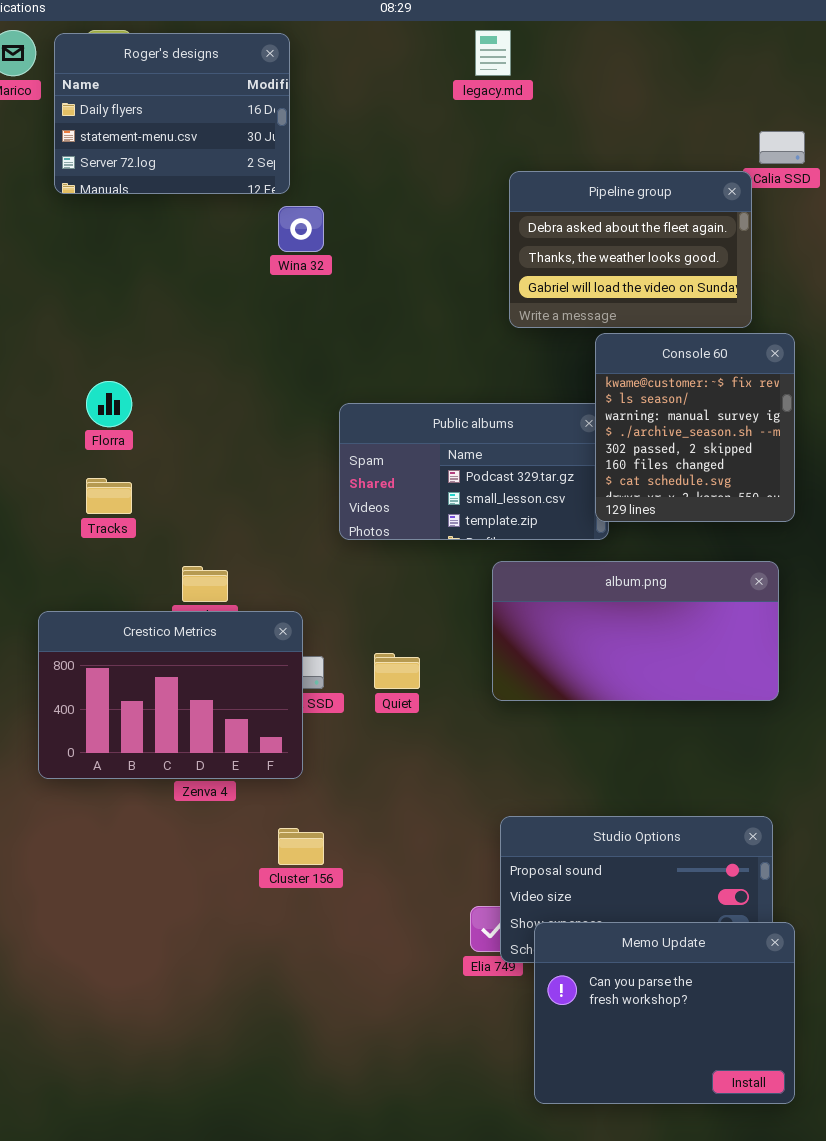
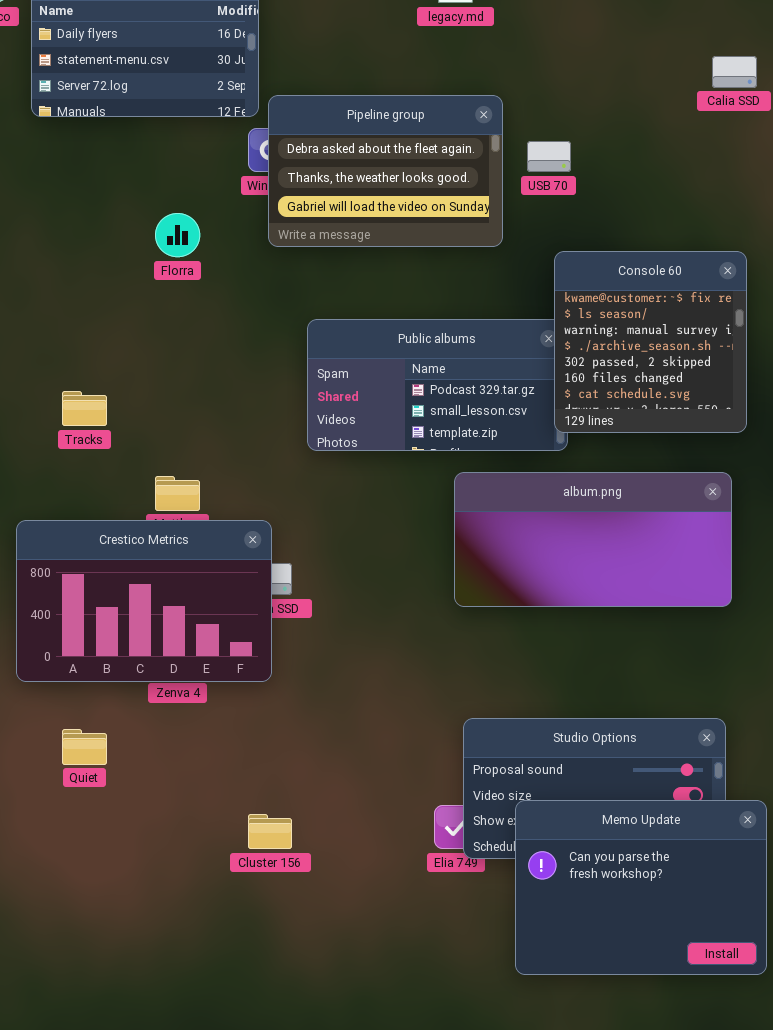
Pipeline group: [509,171,752,328] -> [268,95,503,247], moved
Florra: [86,381,132,427] -> [155,213,200,257], moved
Quiet: [374,653,420,689] -> [62,729,107,765], moved
Cluster 156: [278,828,324,865] -> [248,814,292,849], moved
Memo Update: [534,922,795,1104] -> [515,800,767,975], moved

